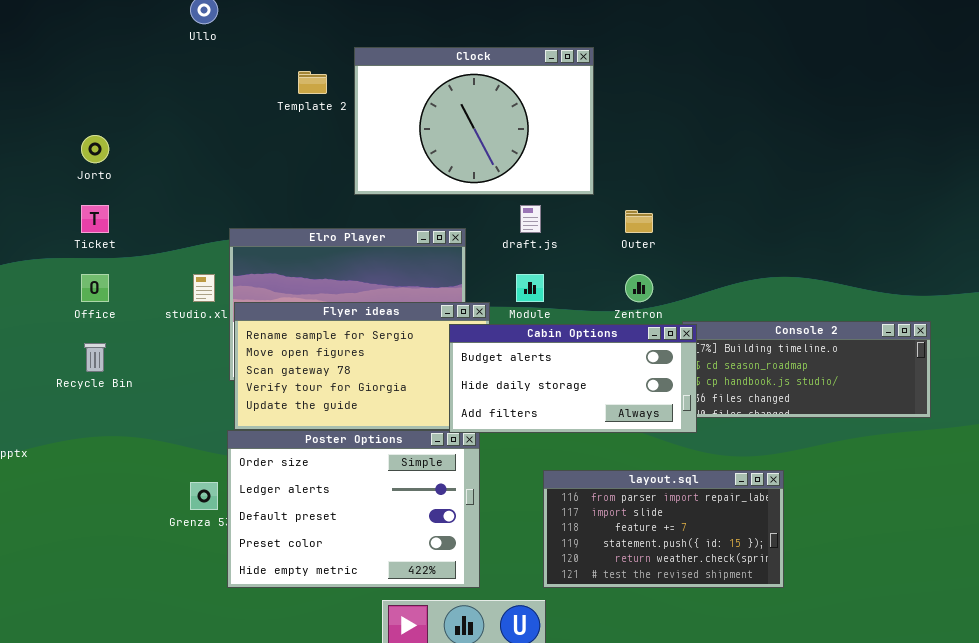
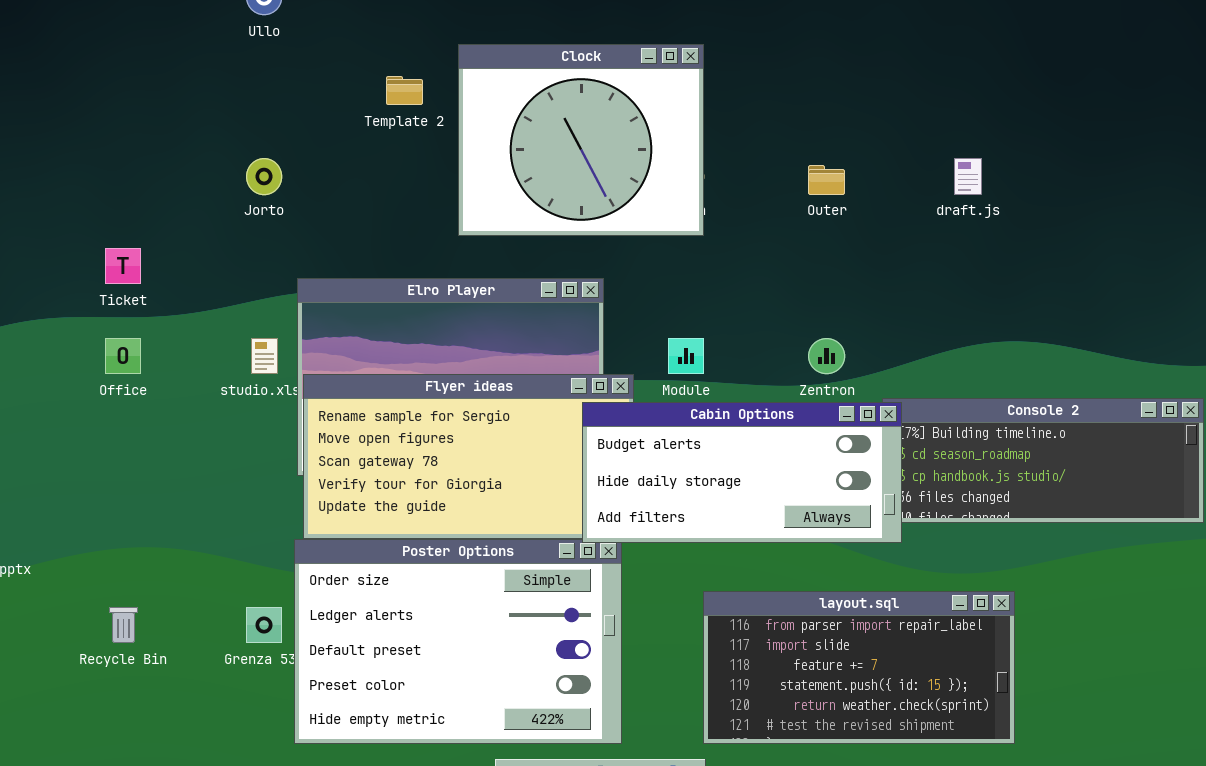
Clock: [354,47,594,195] -> [458,44,704,236], resized
Jorto: [81,135,109,163] -> [246,158,282,195], moved
draft.js: [520,205,541,233] -> [954,158,982,195], moved
Outer: [625,210,653,233] -> [808,165,845,195], moved
Recycle Bin: [84,343,106,372] -> [109,607,138,643], moved

